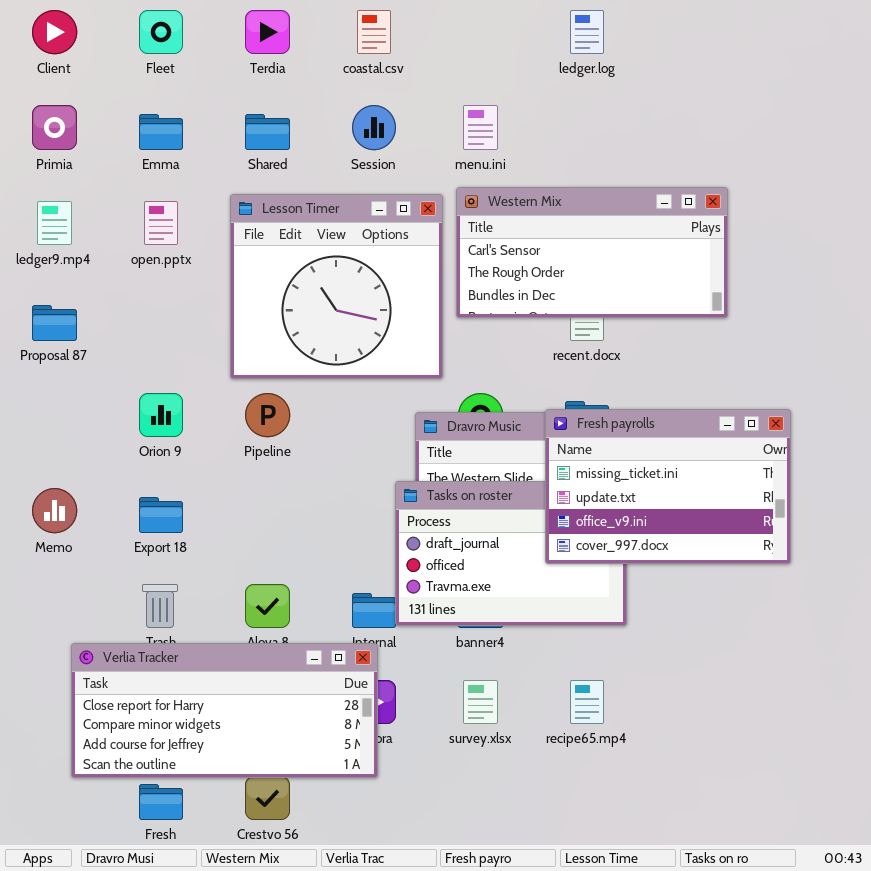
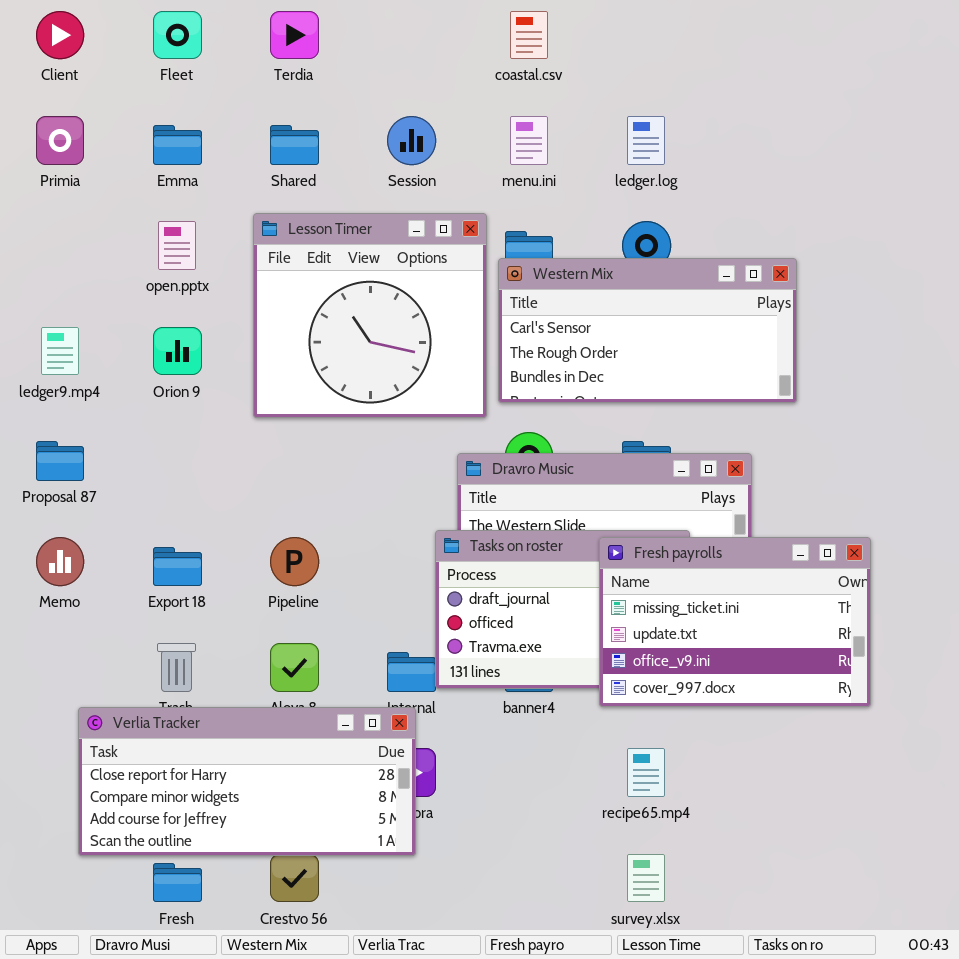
coastal.csv: [357,10,391,54] -> [510,11,548,59], moved
ledger.log: [570,10,604,54] -> [627,116,665,165], moved
Western Mix: [456,187,728,318] -> [498,258,797,403], moved
ledger9.mp4: [37,201,72,245] -> [41,327,79,375], moved
Proposal 87: [32,305,77,341] -> [36,441,84,481], moved
Orion 9: [139,393,183,437] -> [153,327,202,375], moved
Pipeline: [245,393,290,437] -> [270,537,319,586], moved
Fresh payrolls: [545,409,791,564] -> [599,537,871,707], moved
survey.xlsx: [463,680,498,724] -> [627,854,665,902], moved

